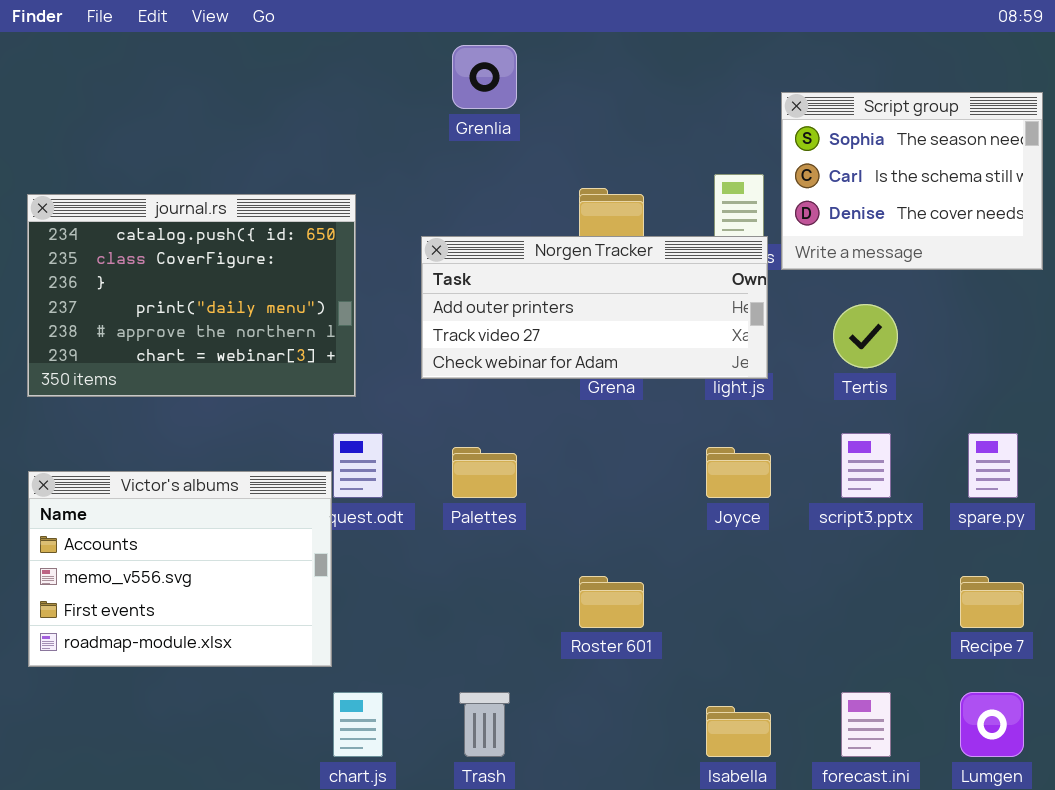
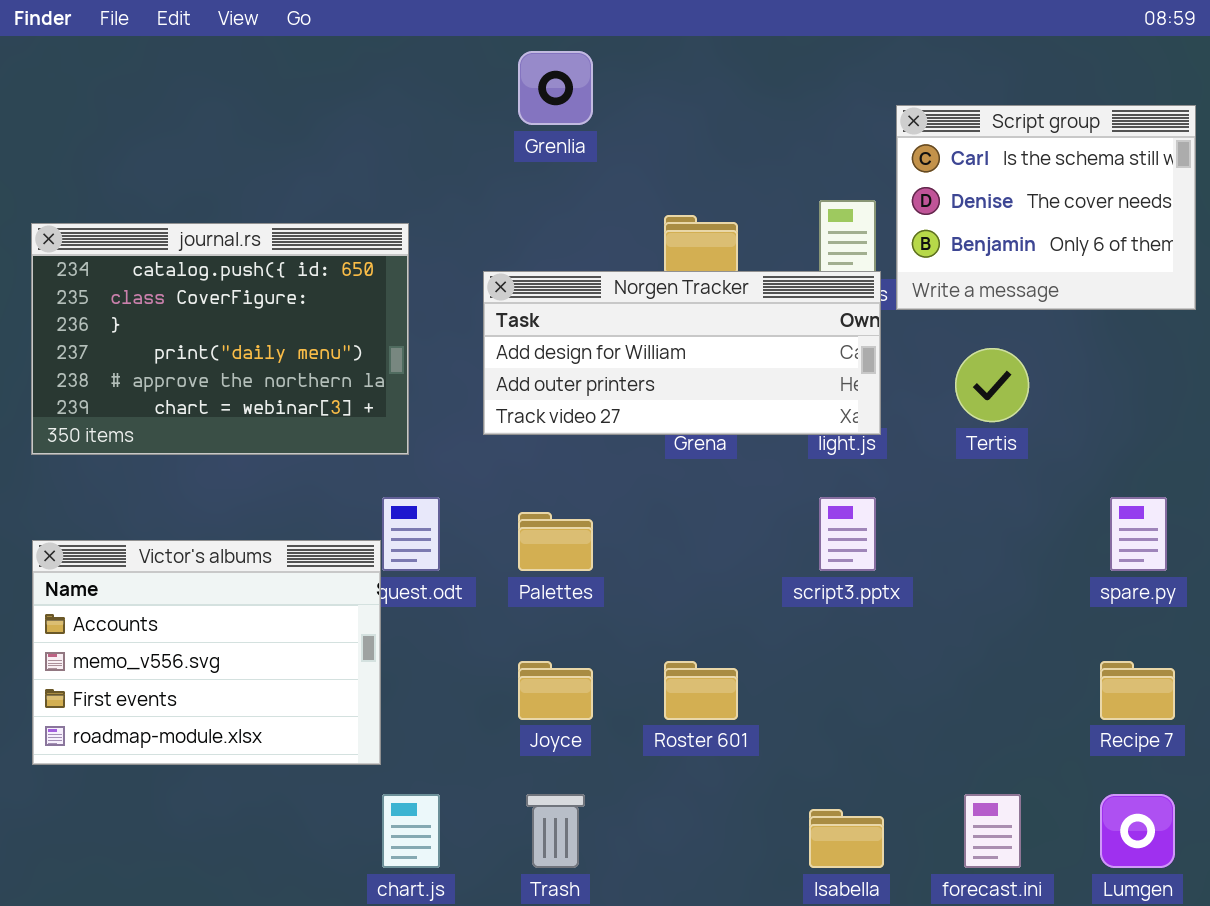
Script group: [781,92,1043,270] -> [896,105,1196,310], scrolled down 1 row
Norgen Tracker: [421,236,768,379] -> [483,271,881,435], scrolled up 1 row
script3.pptx: [841,433,891,498] -> [819,497,876,571], moved
Joyce: [706,447,771,498] -> [518,661,593,720], moved

